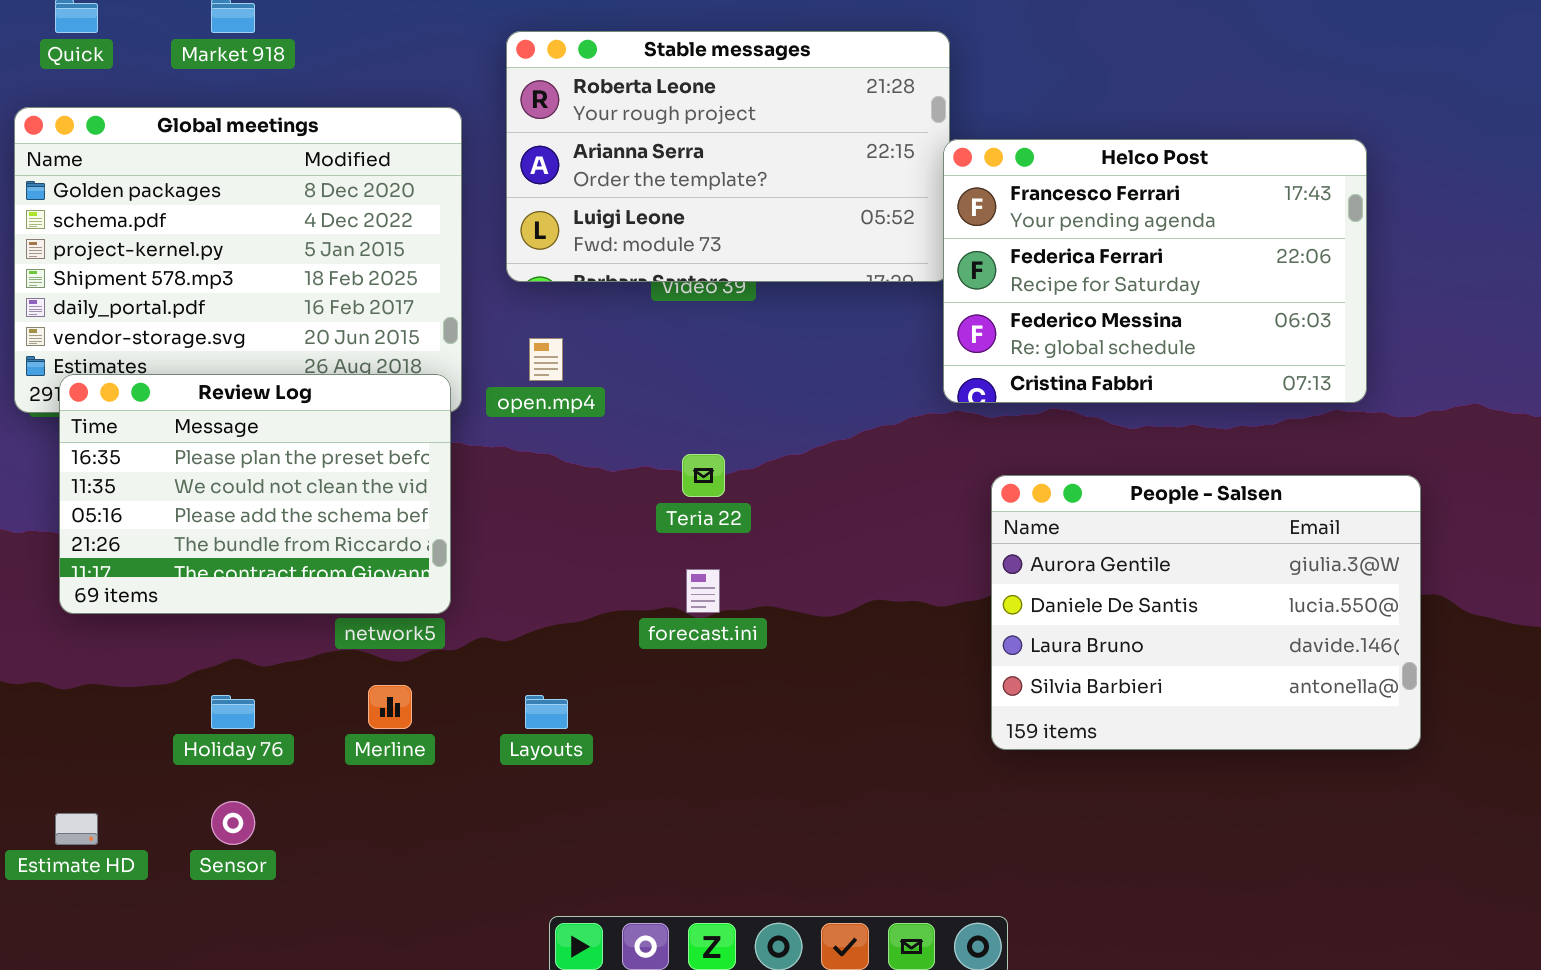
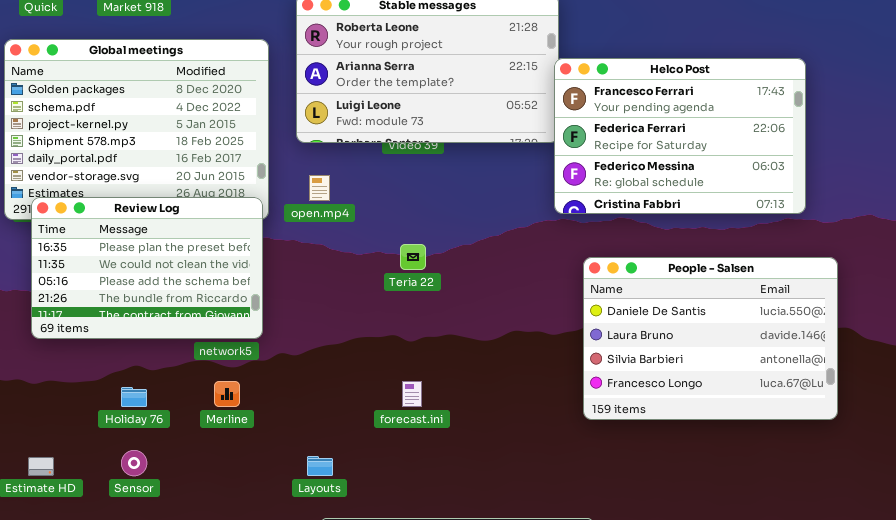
People - Salsen: [991,475,1421,750] -> [583,257,838,420], scrolled down 1 row
forecast.ini: [686,569,720,613] -> [402,381,422,407], moved
Layouts: [525,695,568,729] -> [307,456,333,476], moved

